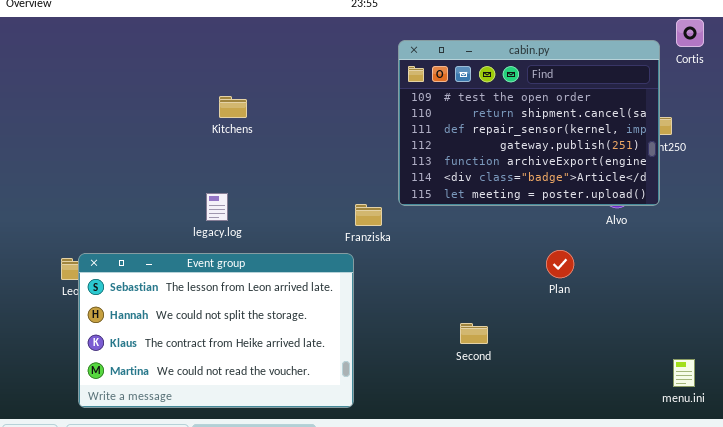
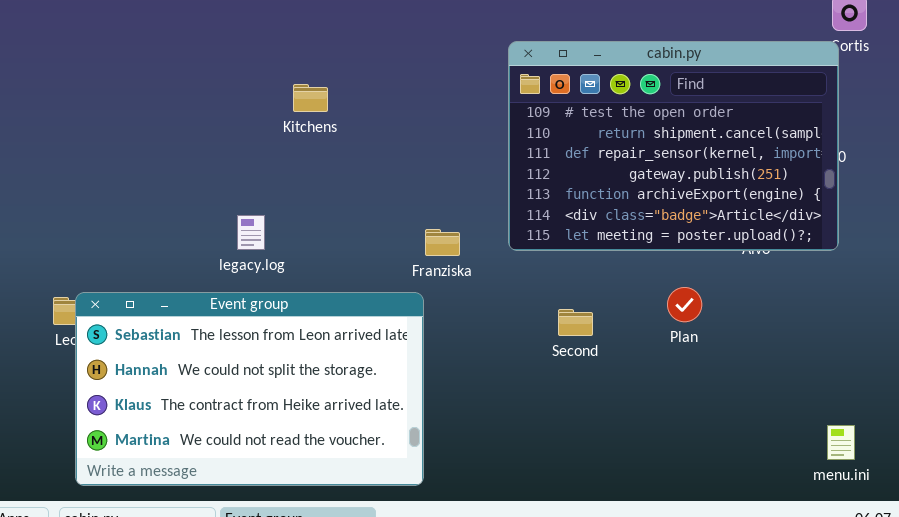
cabin.py: [398,40,660,206] -> [508,41,839,251], moved
Kitchens: [219,96,247,118] -> [293,84,328,112], moved
Second: [460,323,488,344] -> [558,309,593,336], moved

